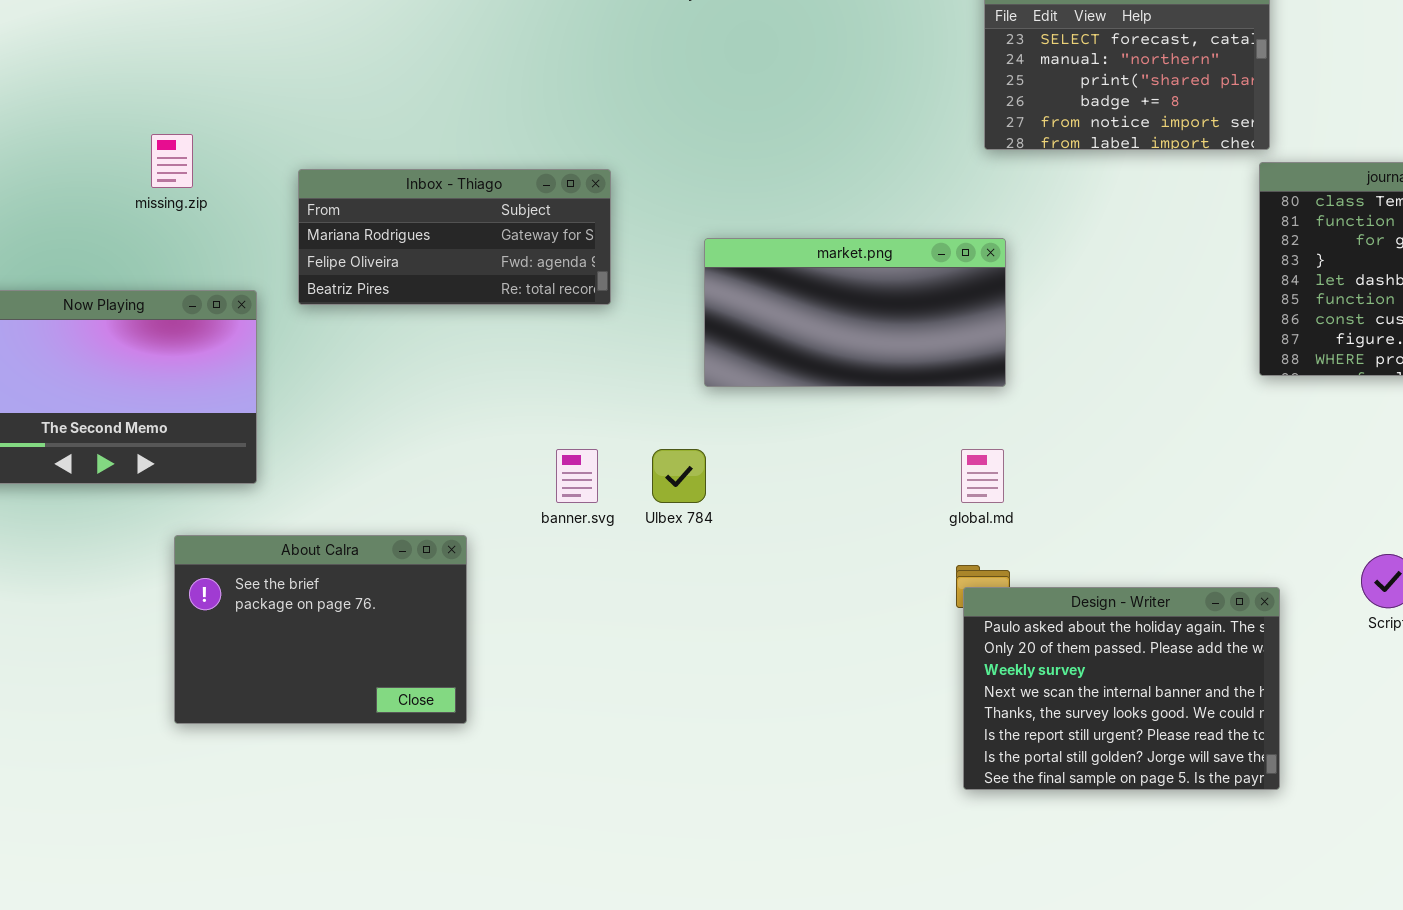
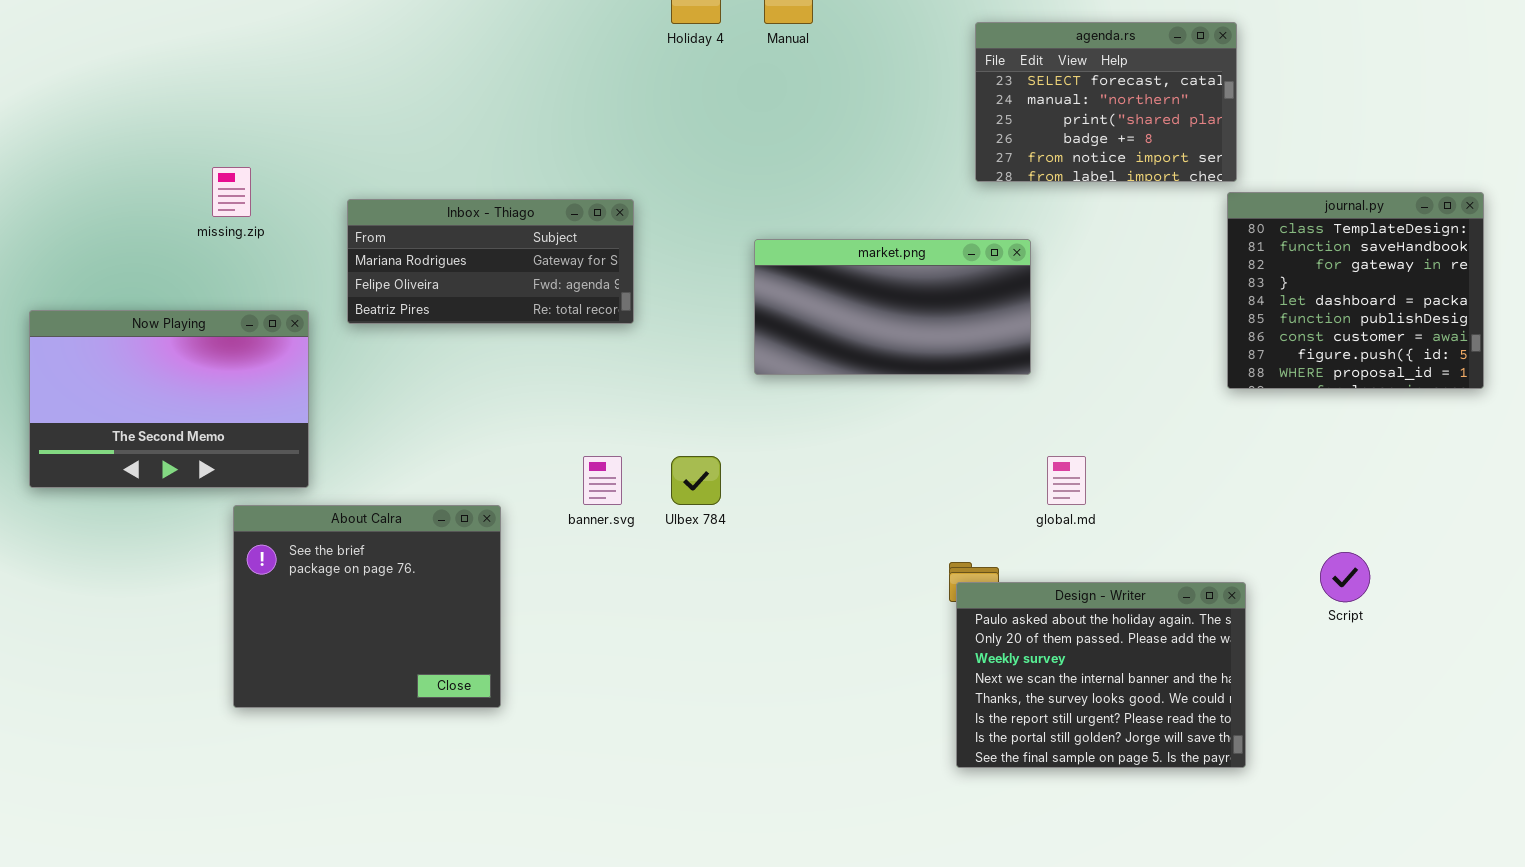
market.png: [704,238,1006,387] -> [754,239,1031,375], moved
global.md: [961,449,1004,503] -> [1047,456,1086,505], moved
About Calra: [174,535,467,724] -> [233,505,501,708], resized

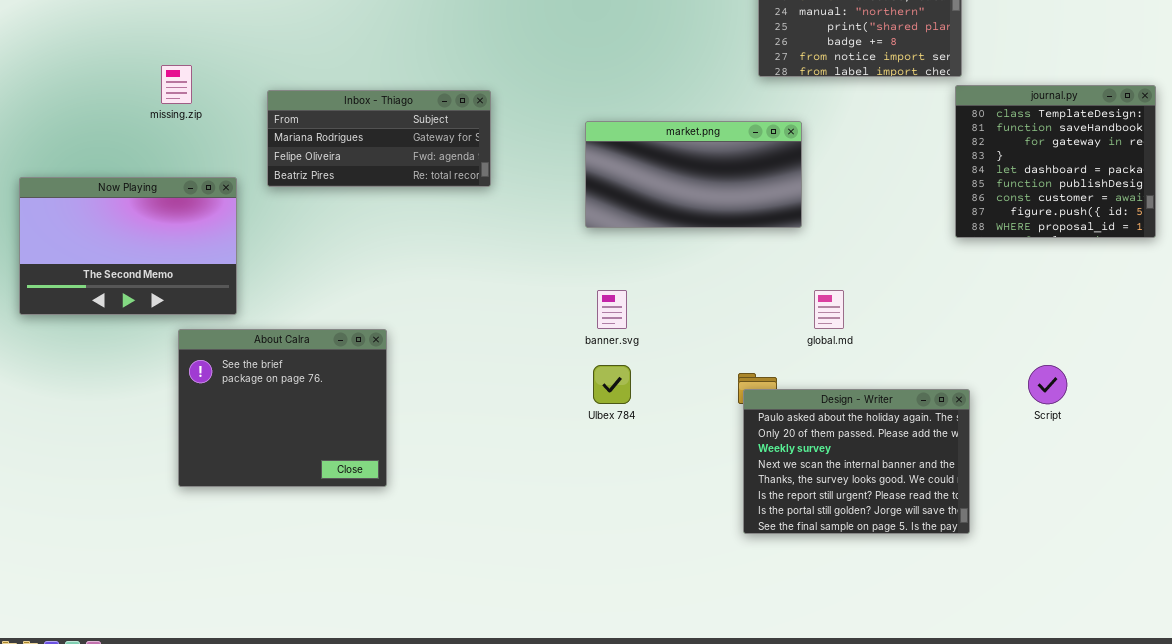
banner.svg: [583,456,622,505] -> [597,290,627,329], moved
Ulbex 784: [671,456,721,505] -> [593,365,631,404], moved

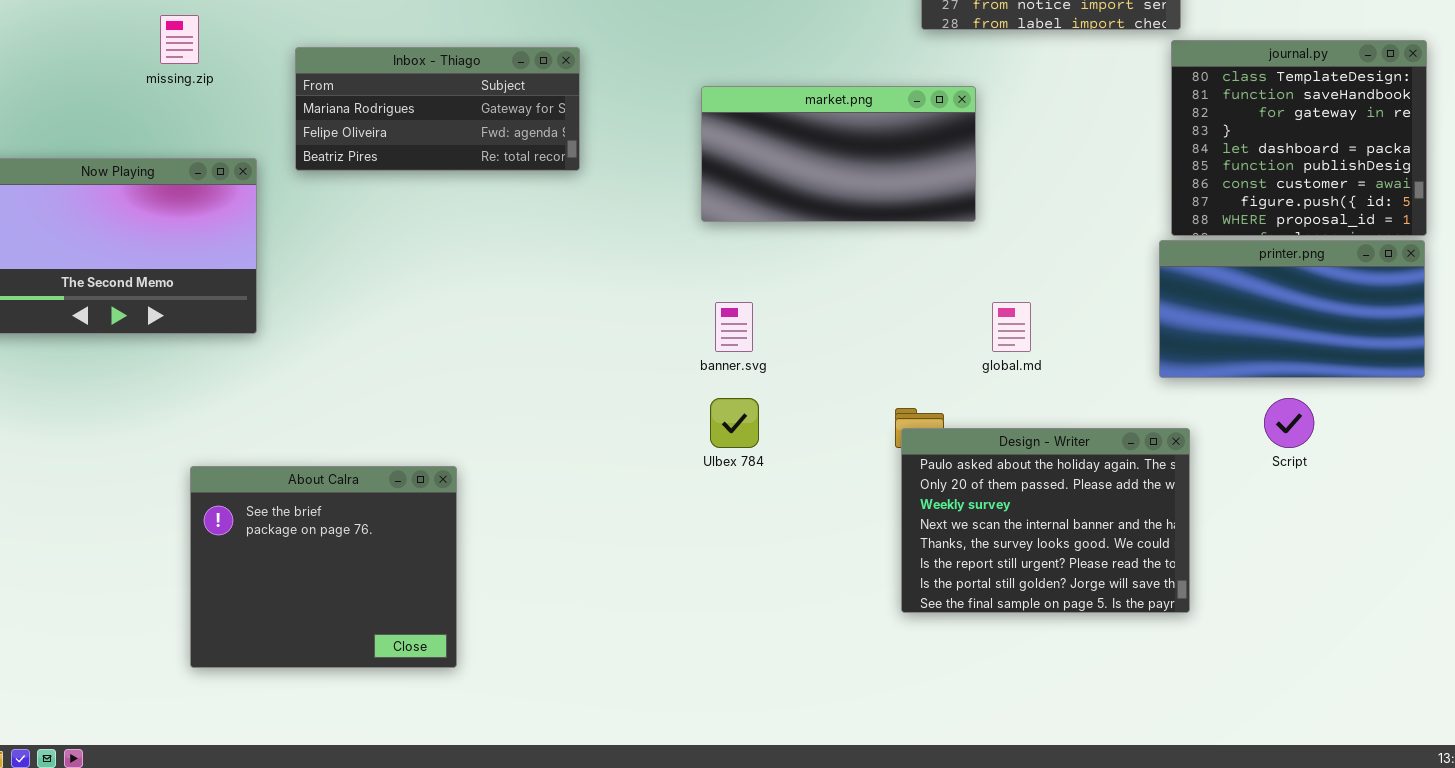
printer.png: none -> [1159,240,1425,378], opened
About Calra: [178,329,387,487] -> [190,466,457,668], moved

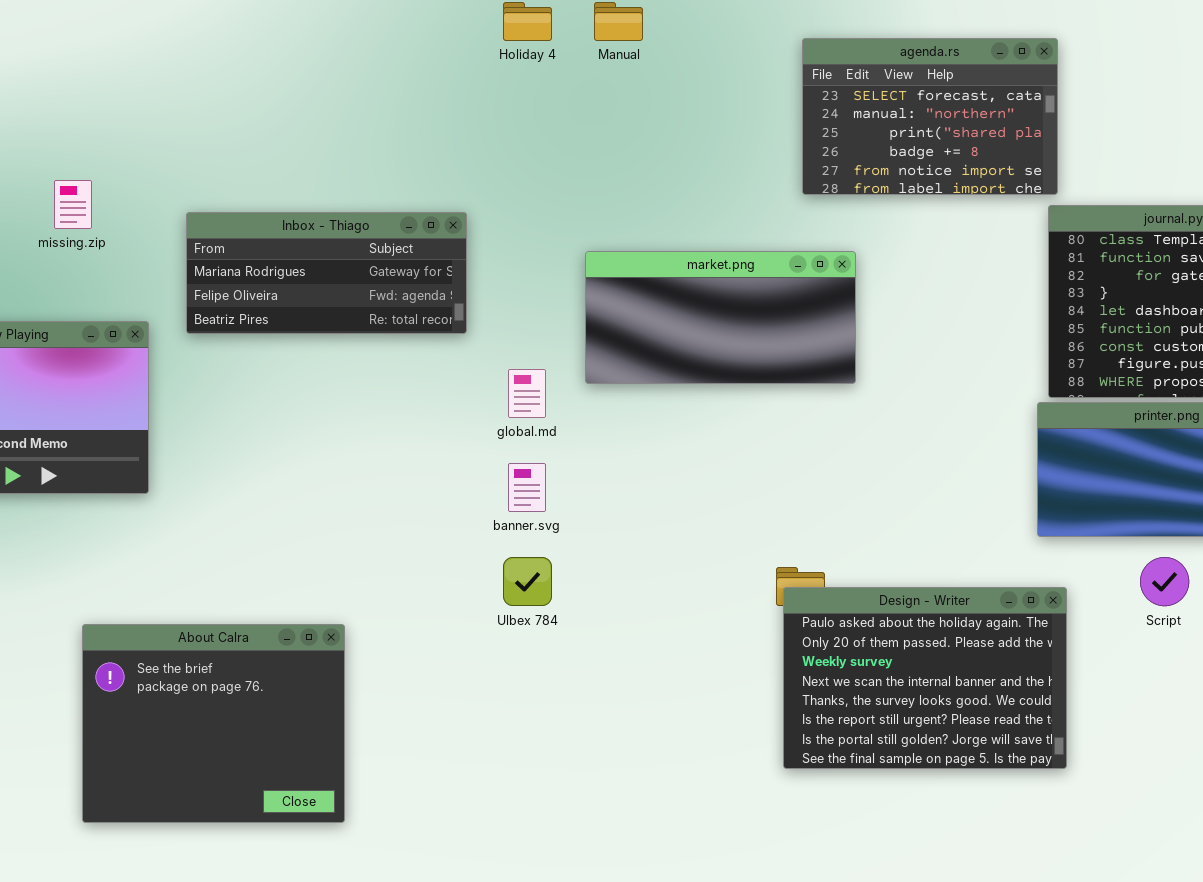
banner.svg: [715,302,753,352] -> [508,463,546,512], moved
global.md: [992,302,1031,352] -> [508,369,546,418], moved
Ulbex 784: [710,398,759,448] -> [503,557,552,606], moved

